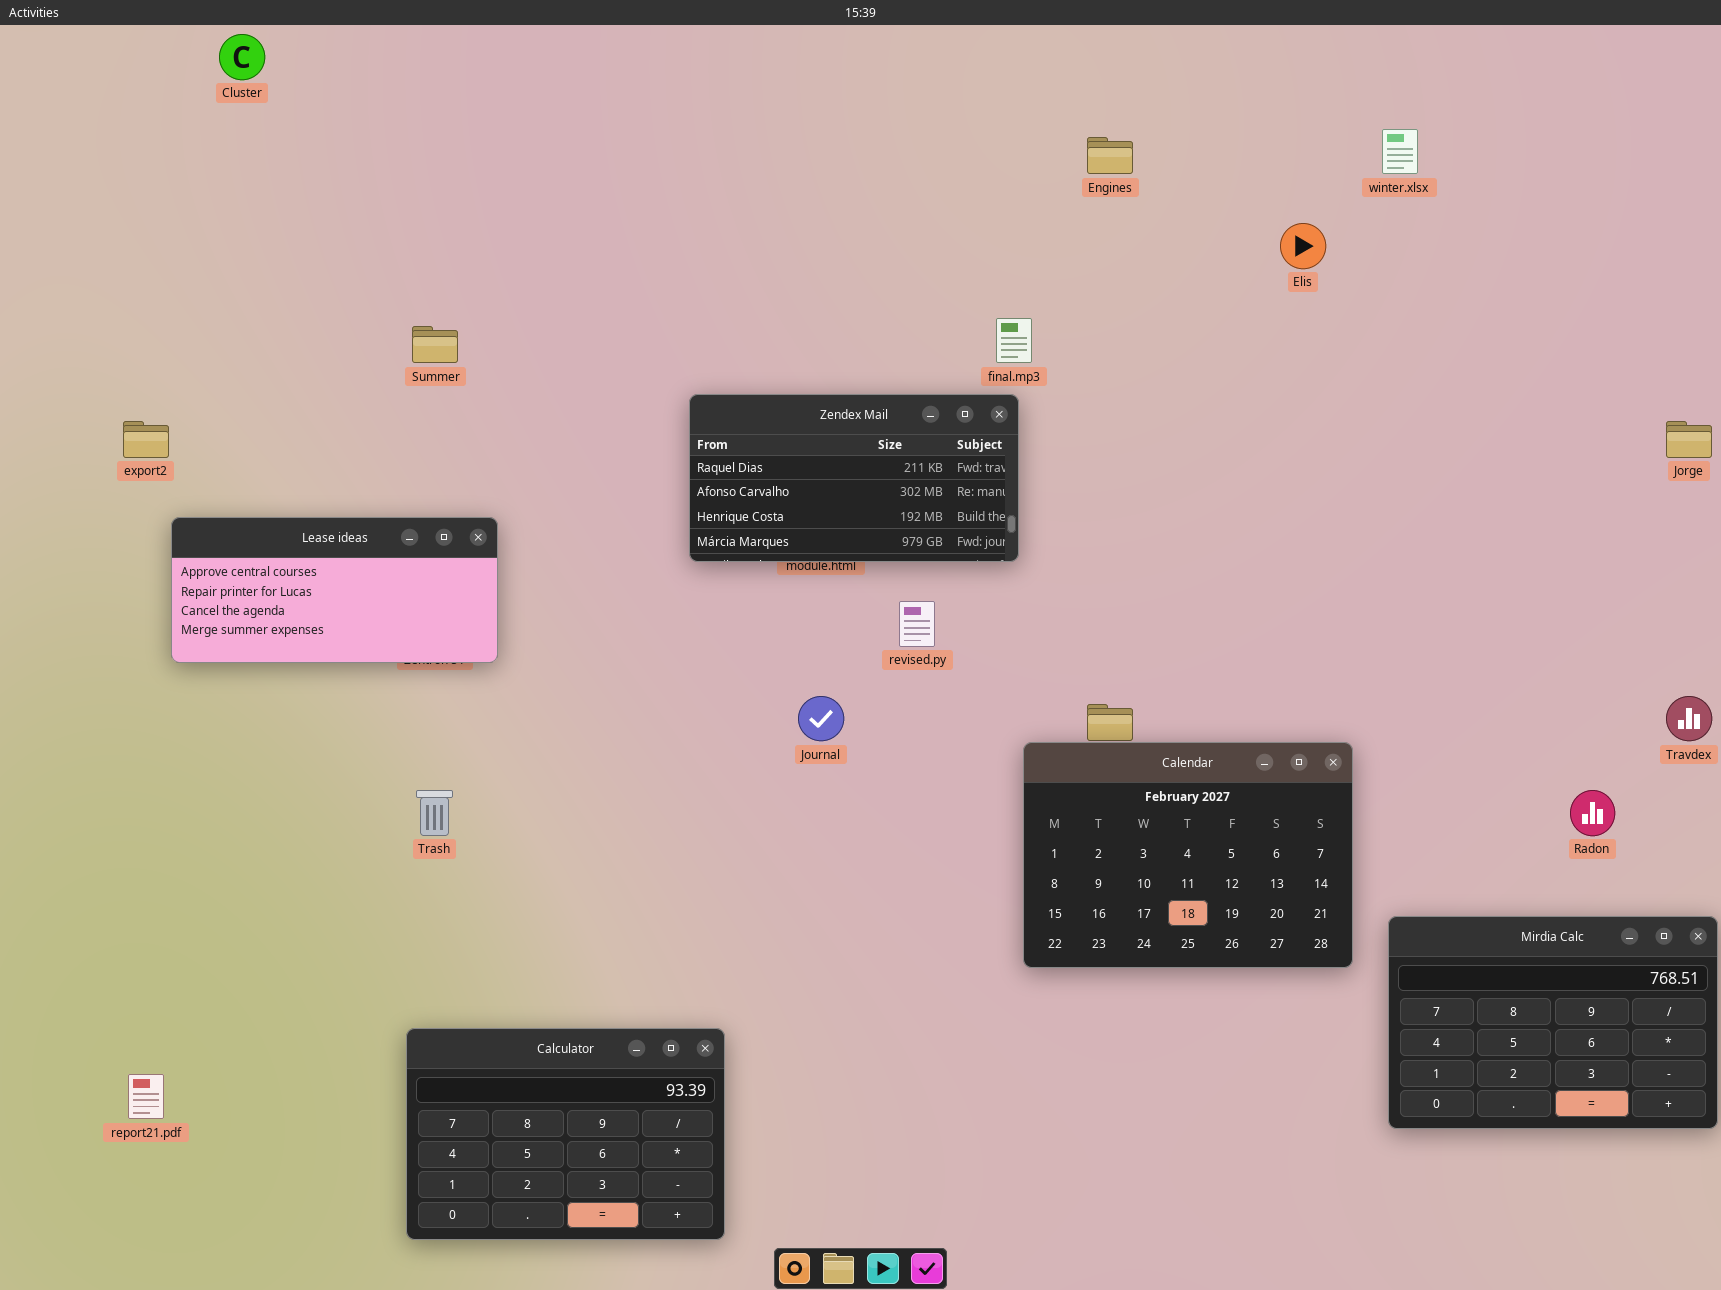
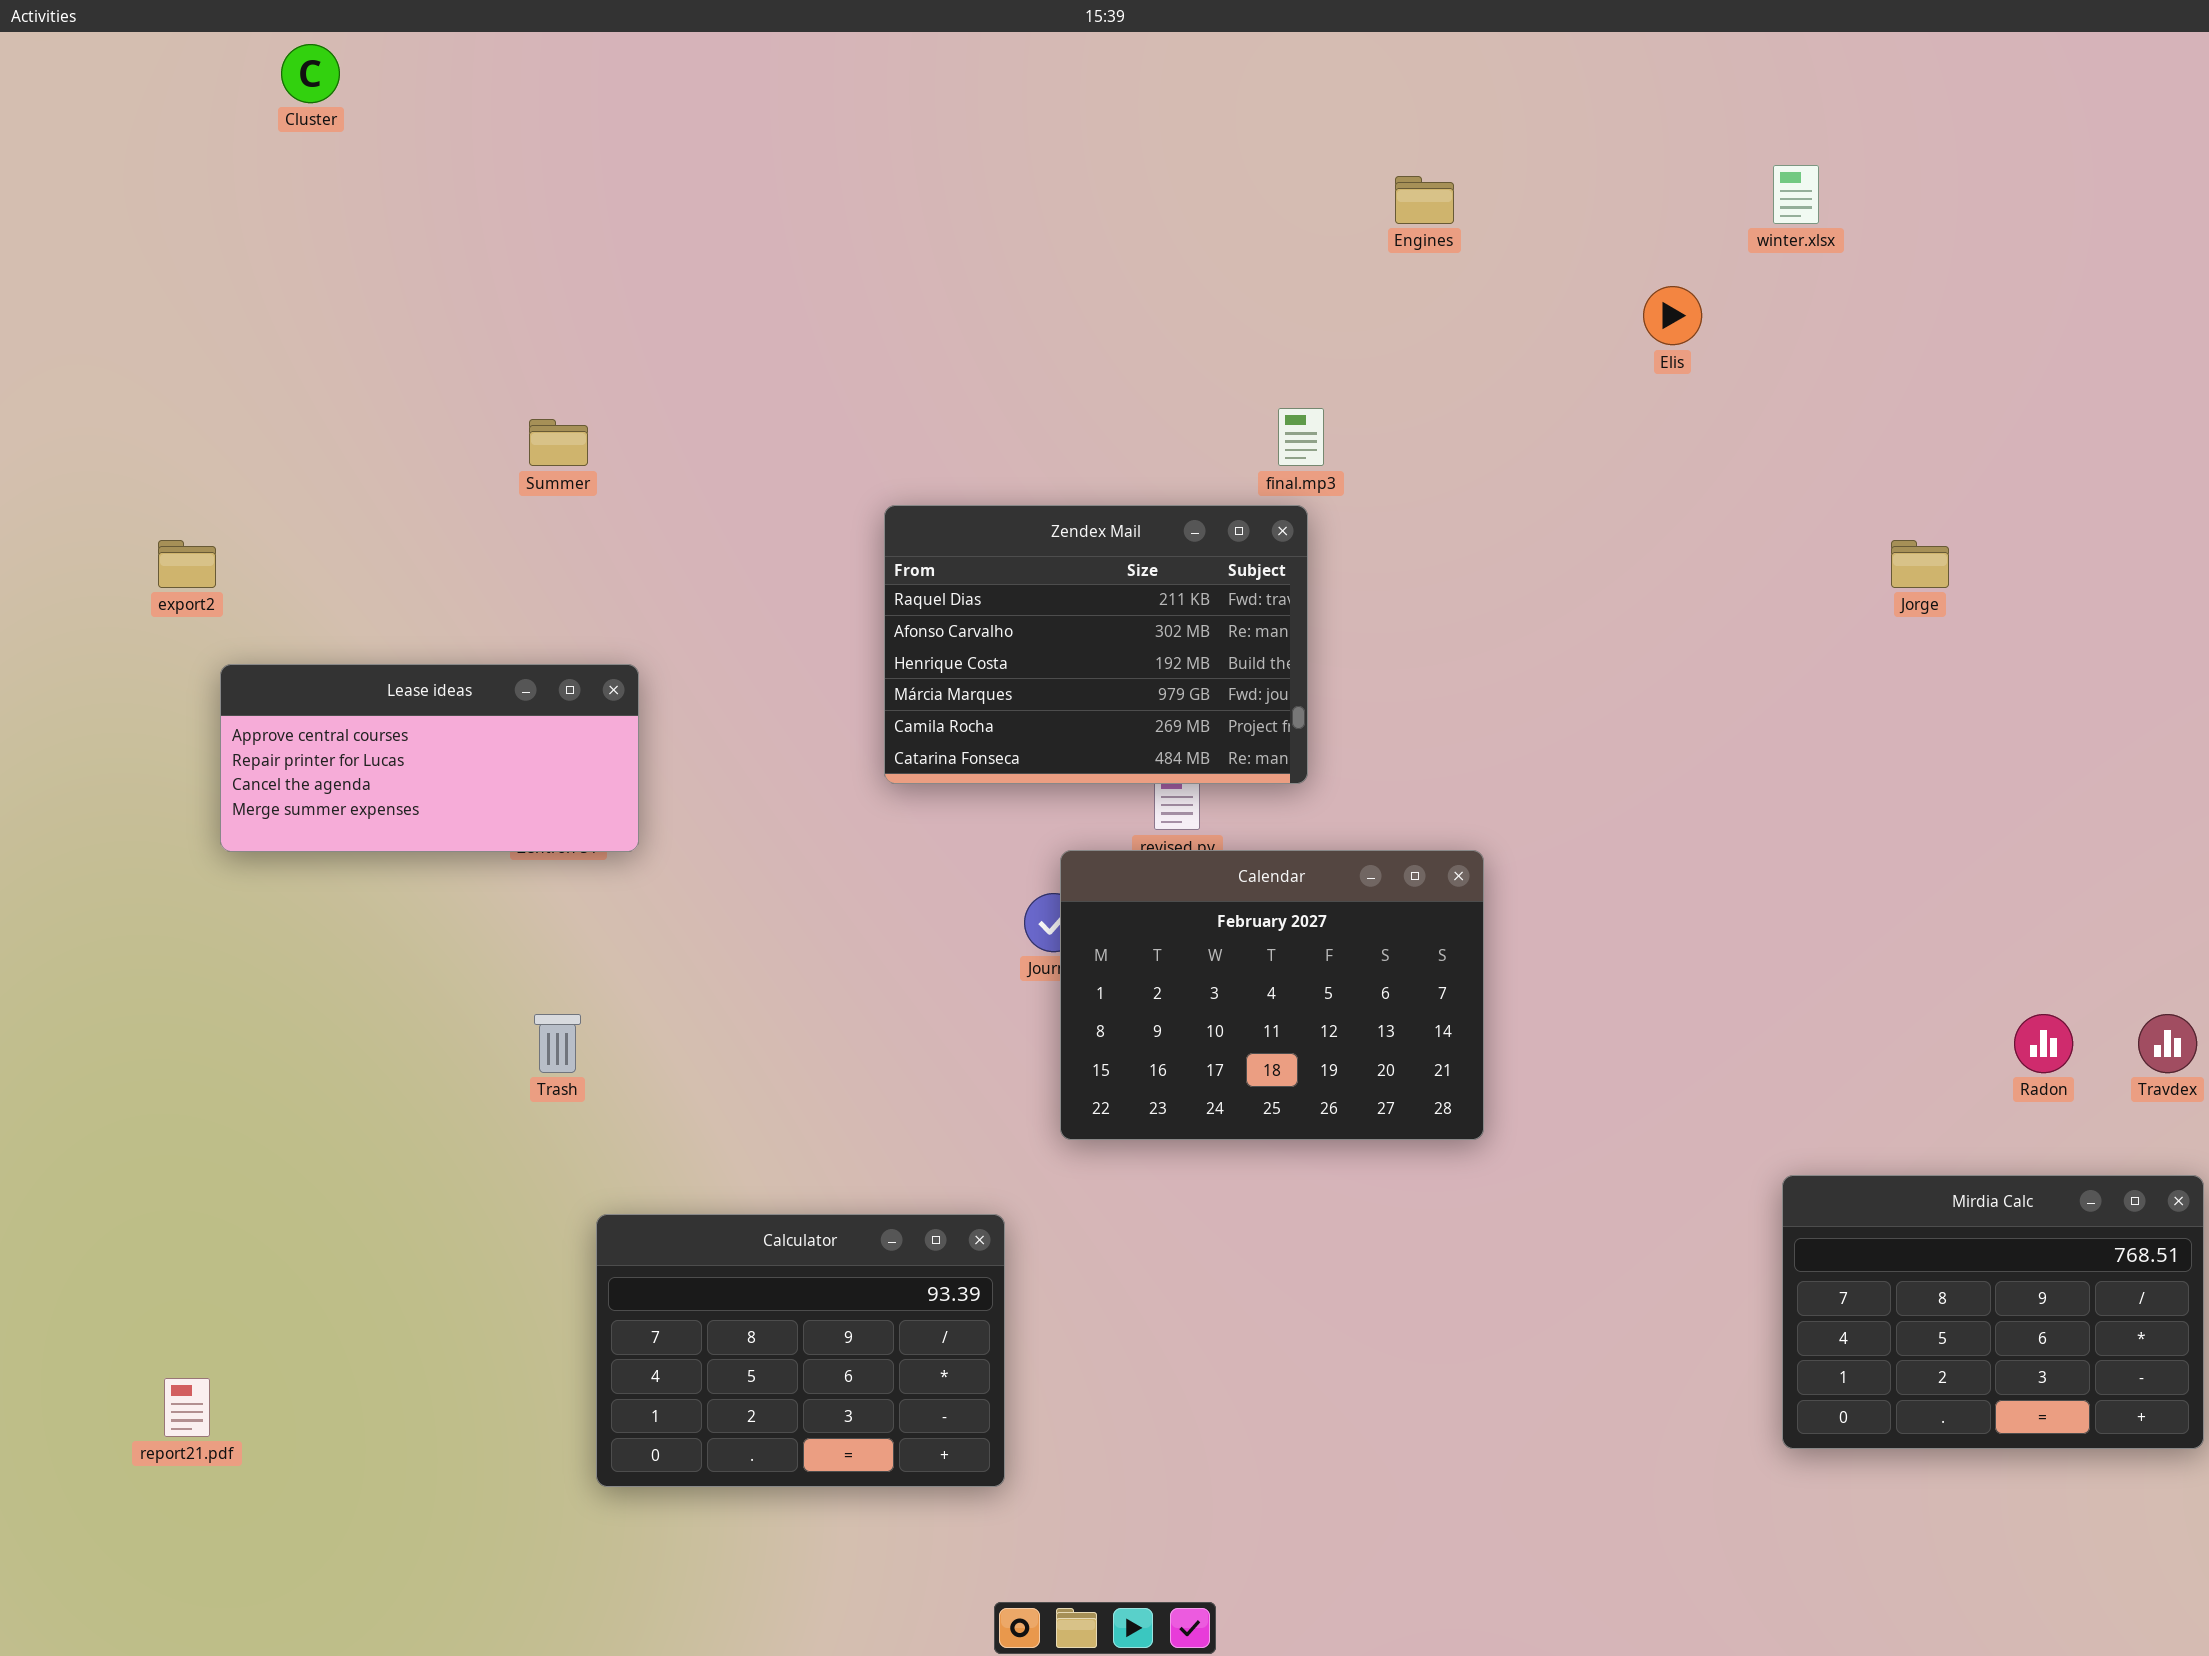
Zendex Mail: [689,394,1019,562] -> [884,505,1308,784], resized
Jorge: [1666,421,1712,458] -> [1891,540,1949,588], moved
Travdex: [1666,696,1712,741] -> [2138,1014,2197,1073], moved
Calendar: [1023,742,1353,968] -> [1060,850,1484,1140], moved
Calculator: [406,1028,725,1240] -> [596,1214,1005,1487], moved

